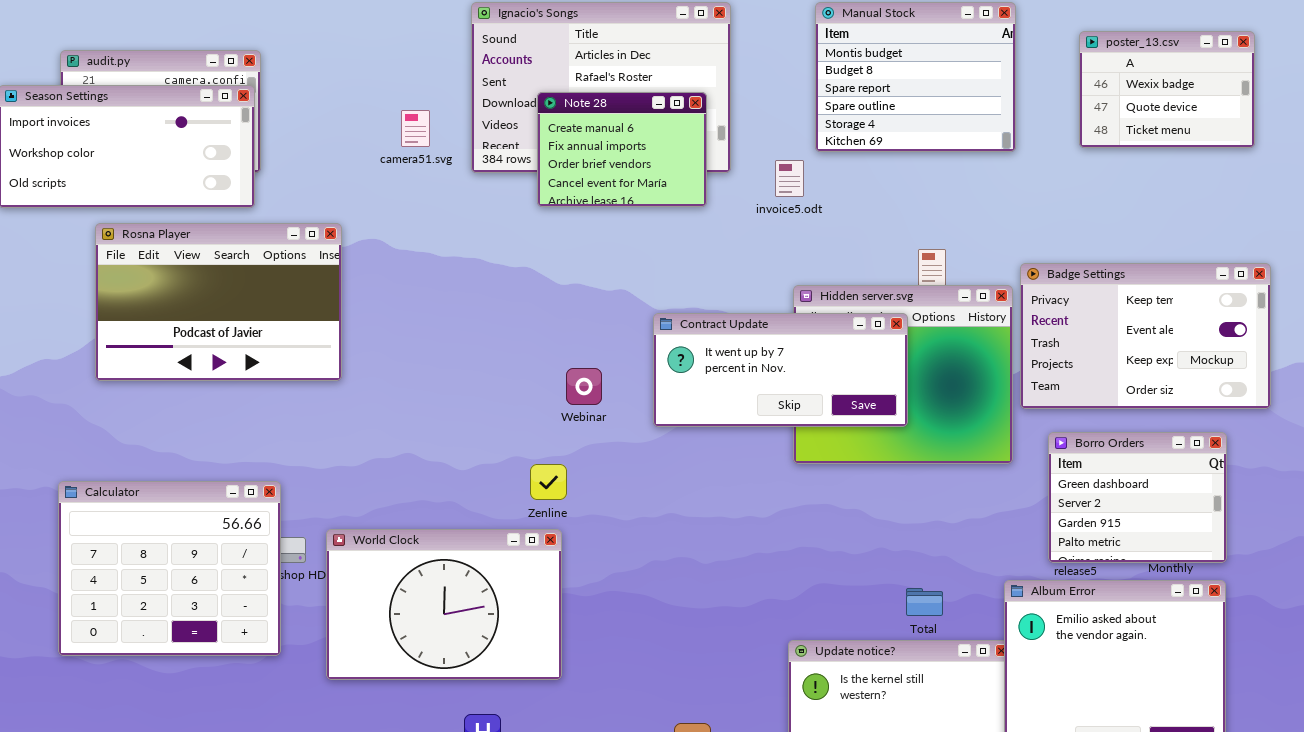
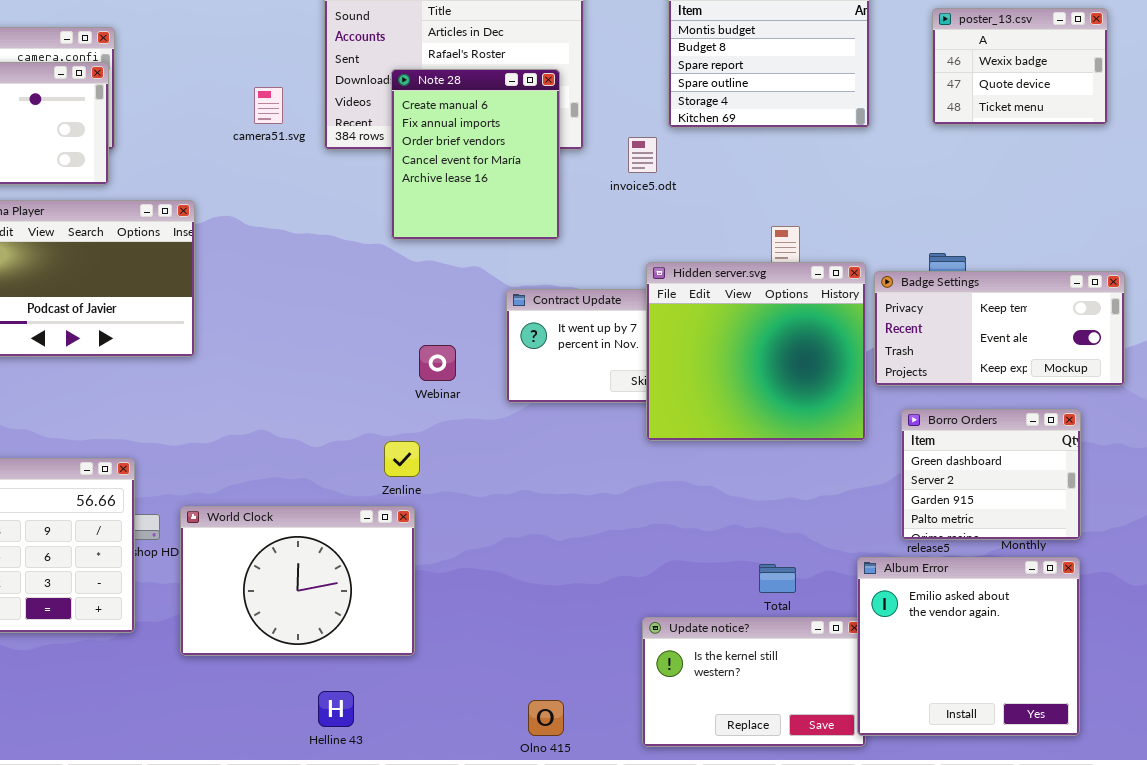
Note 28: [537,92,707,207] -> [391,69,560,240], resized
Badge Settings: [1020,263,1271,409] -> [874,271,1125,386], resized
Hidden server.svg: [793,285,1013,464] -> [646,262,866,441], raised

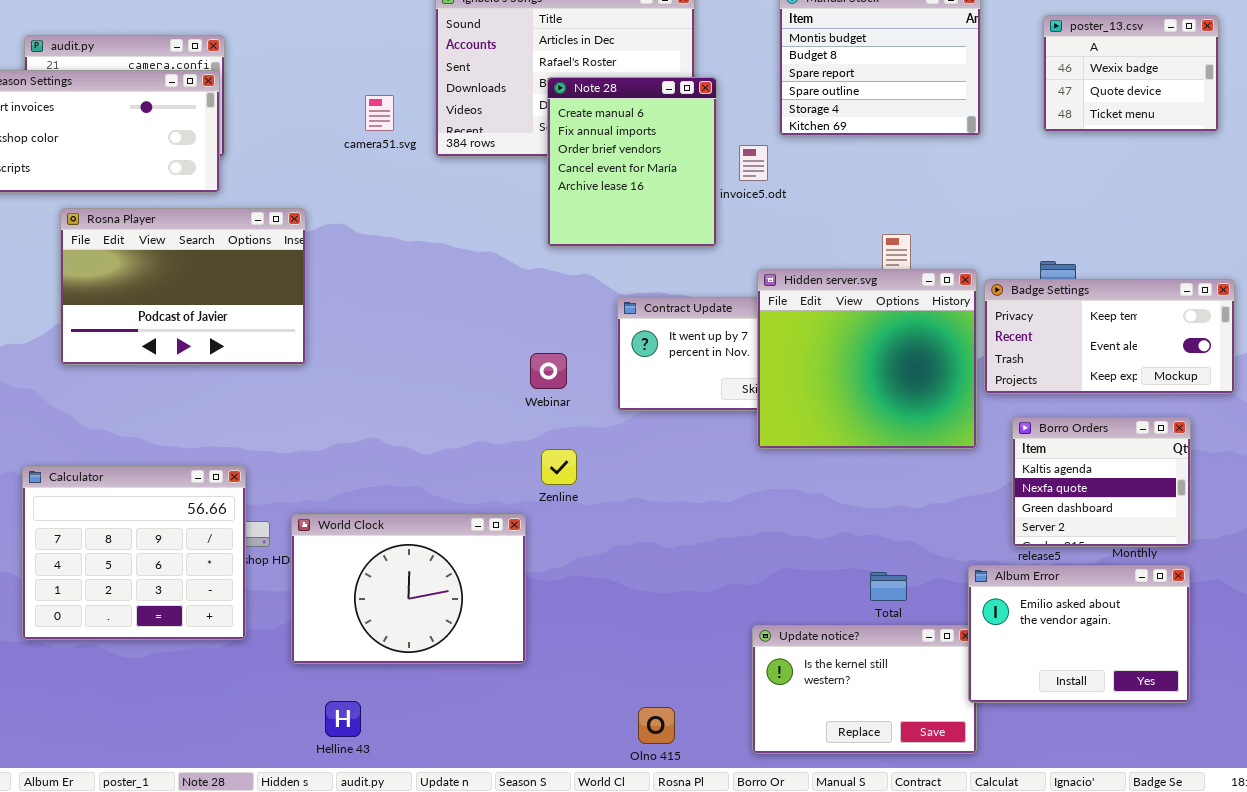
Note 28: [391,69,560,240] -> [547,77,717,247], moved
Borro Orders: [901,409,1081,540] -> [1012,417,1191,547], scrolled up 2 rows
Zenline: [384,441,420,477] -> [541,449,577,485], moved
Album Error: [857,557,1080,736] -> [968,565,1190,703], resized
Helline 43: [318,691,354,727] -> [325,701,361,737], moved

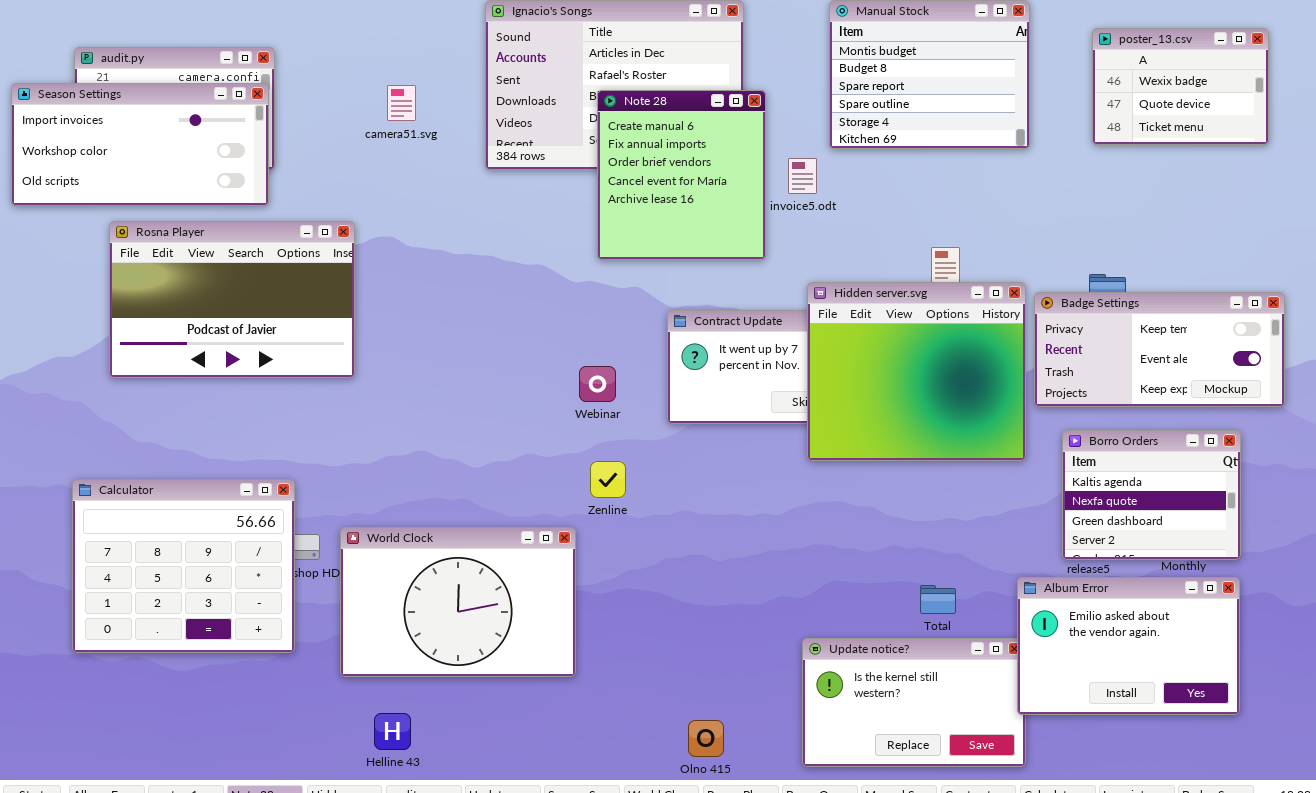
camera51.svg: [365,95,394,131] -> [387,85,416,121], moved

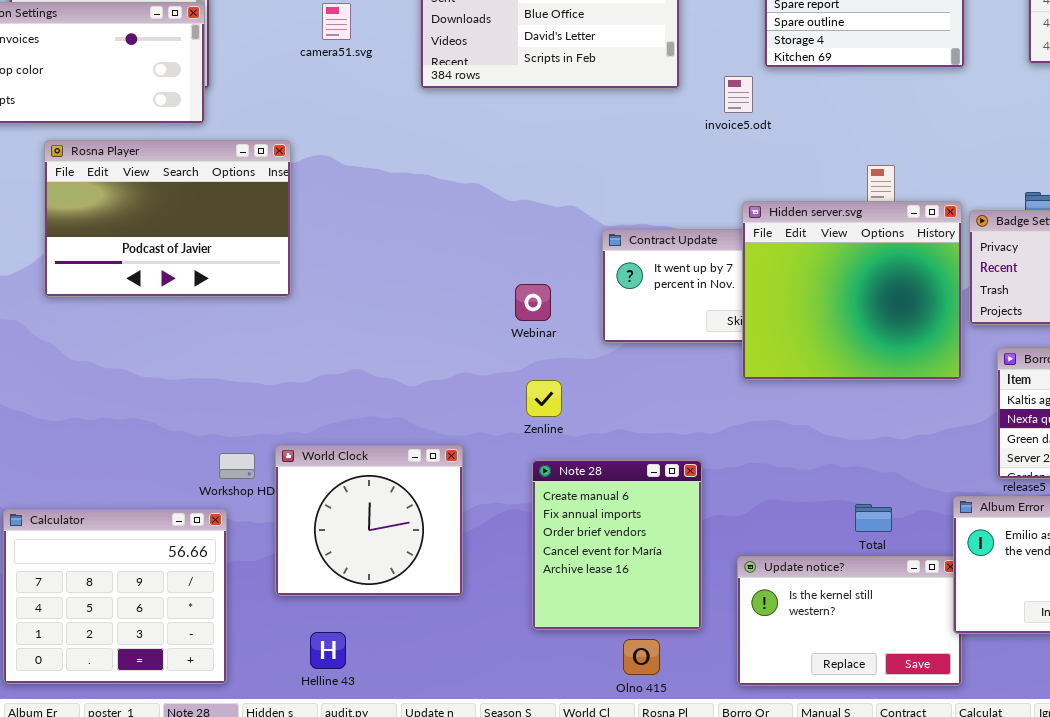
Note 28: [597,90,766,260] -> [532,460,702,630], moved
Calculator: [72,479,295,653] -> [3,509,227,684], moved
World Clock: [340,527,576,677] -> [275,445,463,596], resized

